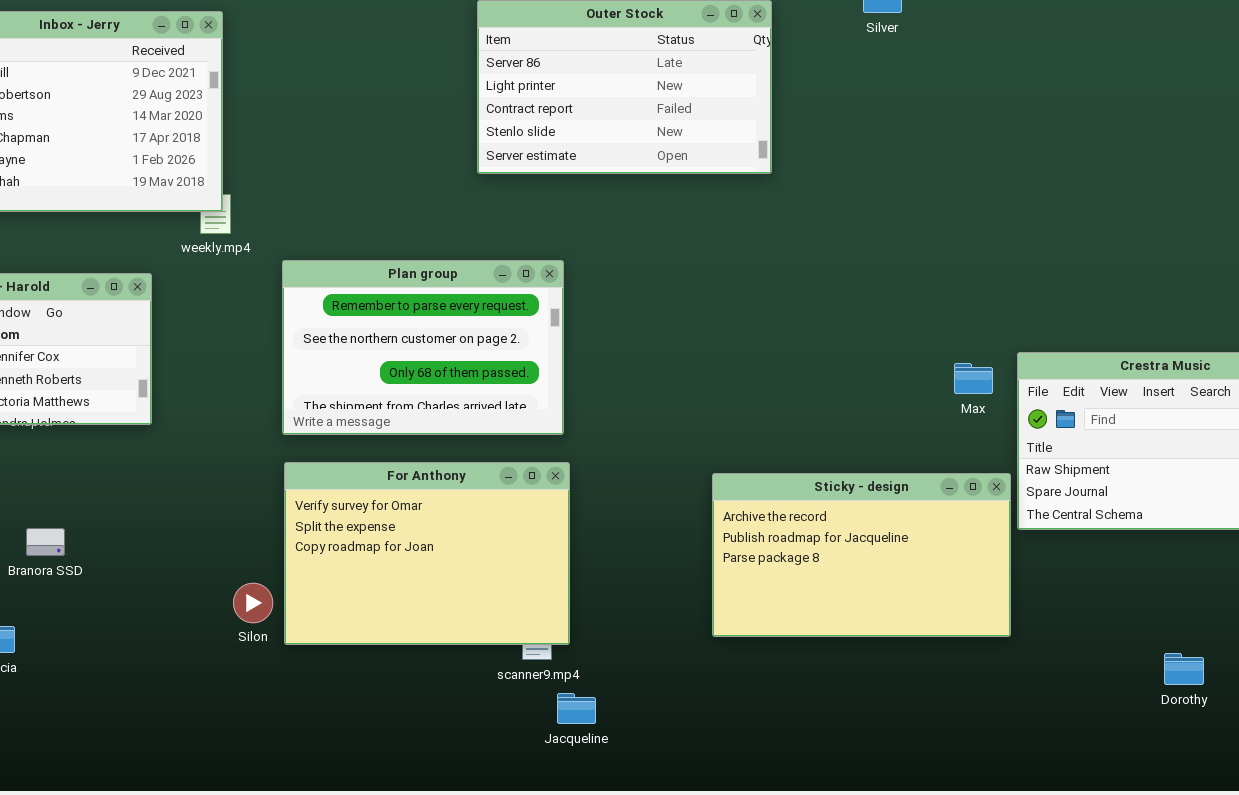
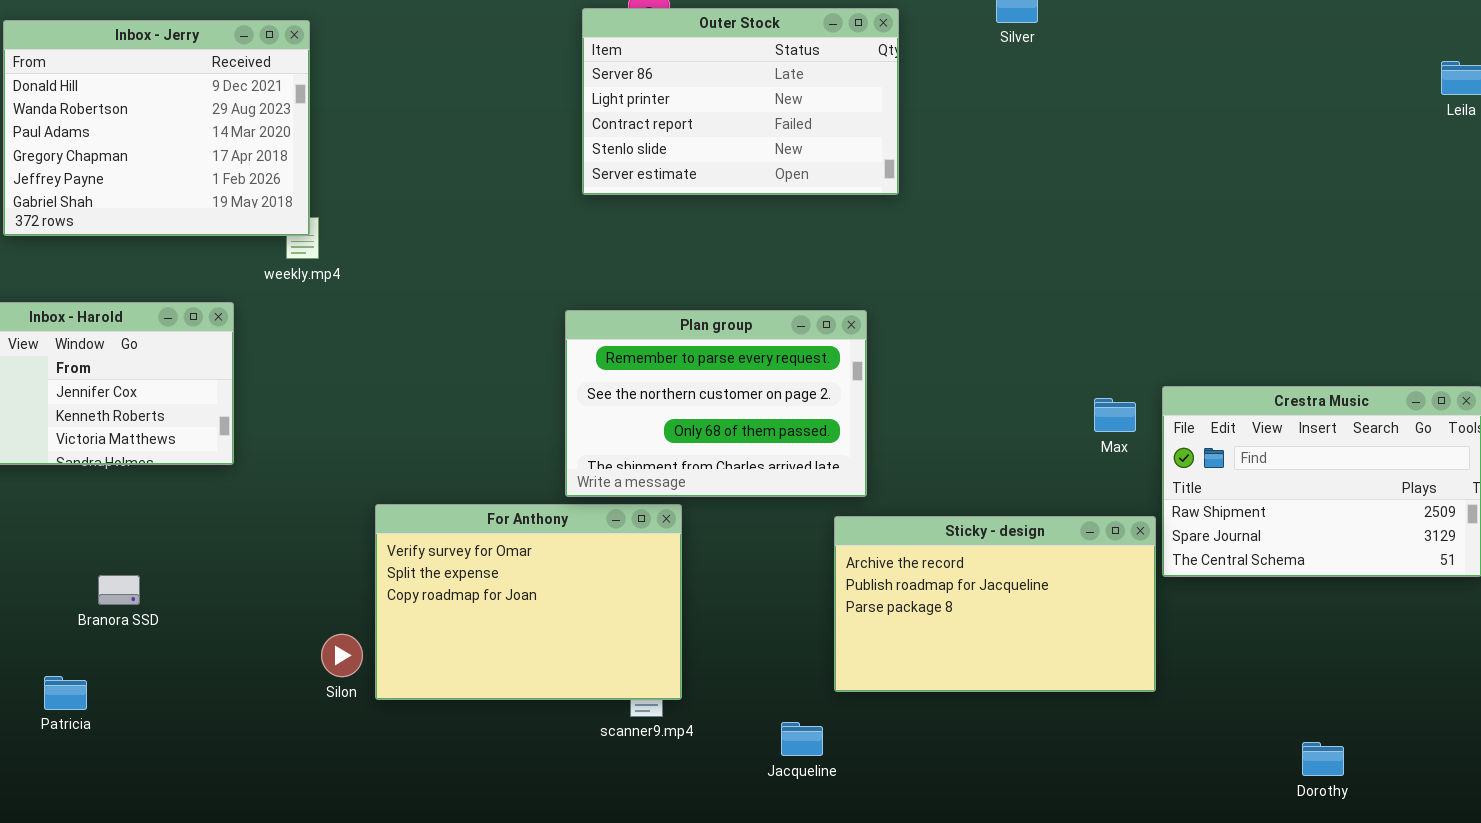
Plan group: [282,260,564,435] -> [565,310,867,497], moved
Dorothy: [1164,653,1204,685] -> [1302,742,1344,776], moved
Jacqueline: [557,693,596,724] -> [781,722,823,756], moved

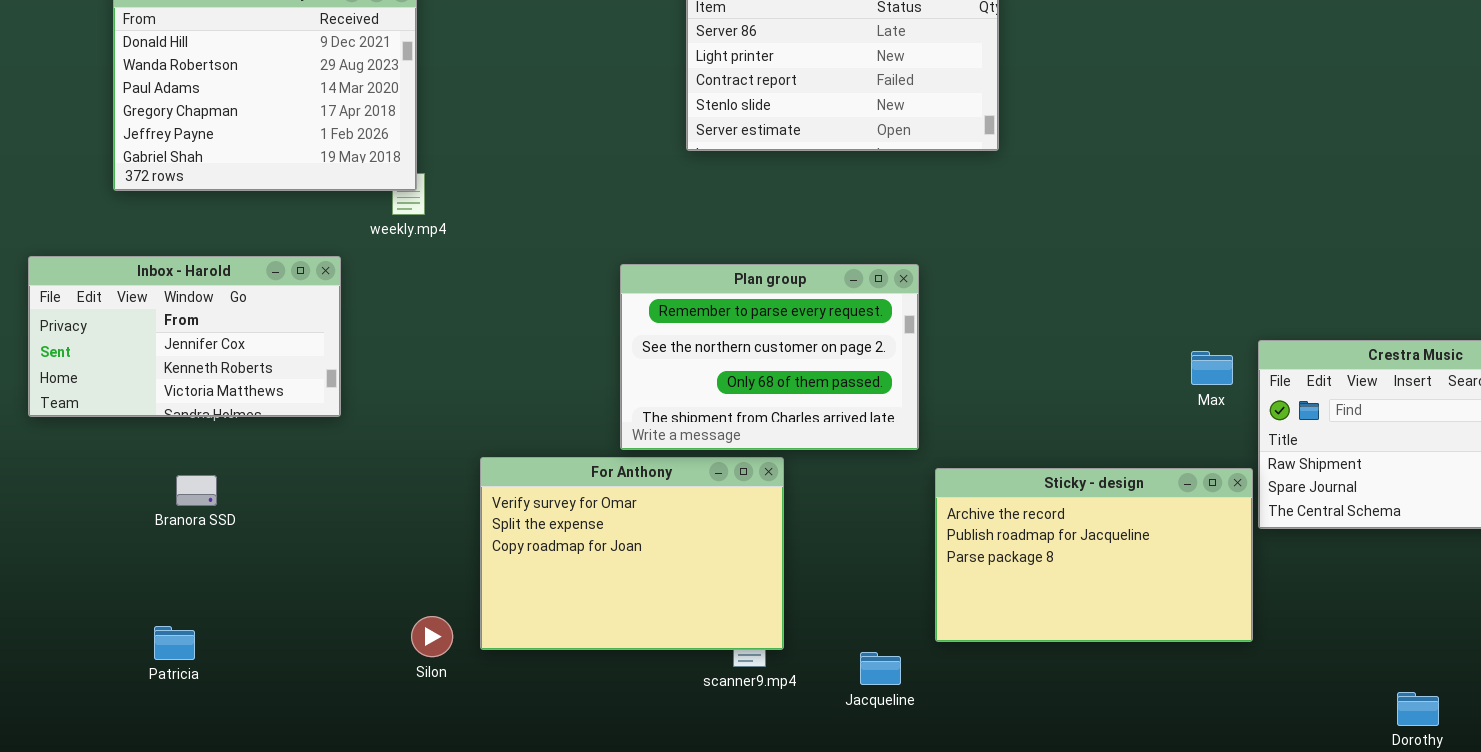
Plan group: [565,310,867,497] -> [620,264,919,450], moved
Branora SSD: [98,575,140,605] -> [176,475,217,506], moved
Silon: [321,634,363,677] -> [411,616,453,657], moved
Jacqueline: [781,722,823,756] -> [860,652,901,685], moved

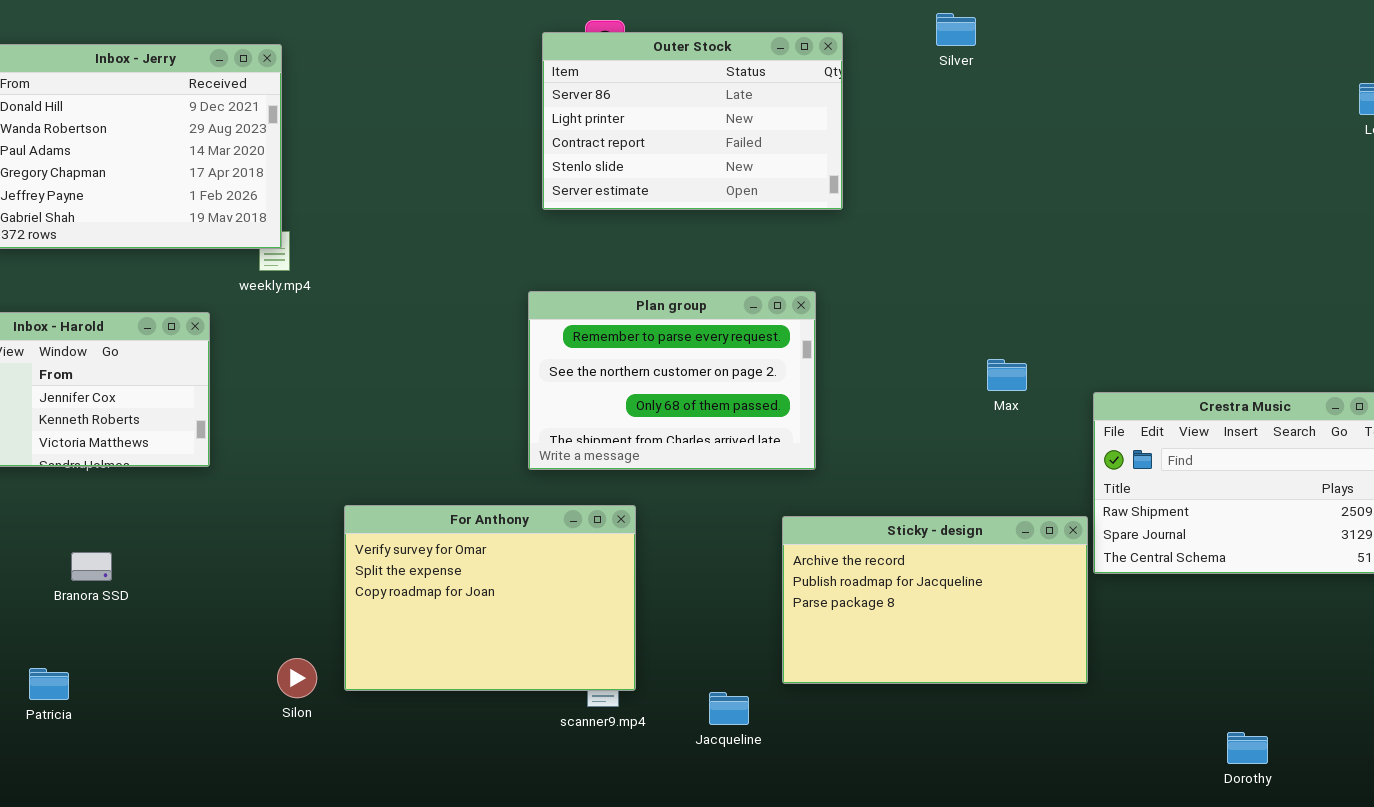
Plan group: [620,264,919,450] -> [528,291,816,470], moved
Max: [1191,351,1233,385] -> [987,359,1027,391], moved
Branora SSD: [176,475,217,506] -> [71,552,112,581], moved

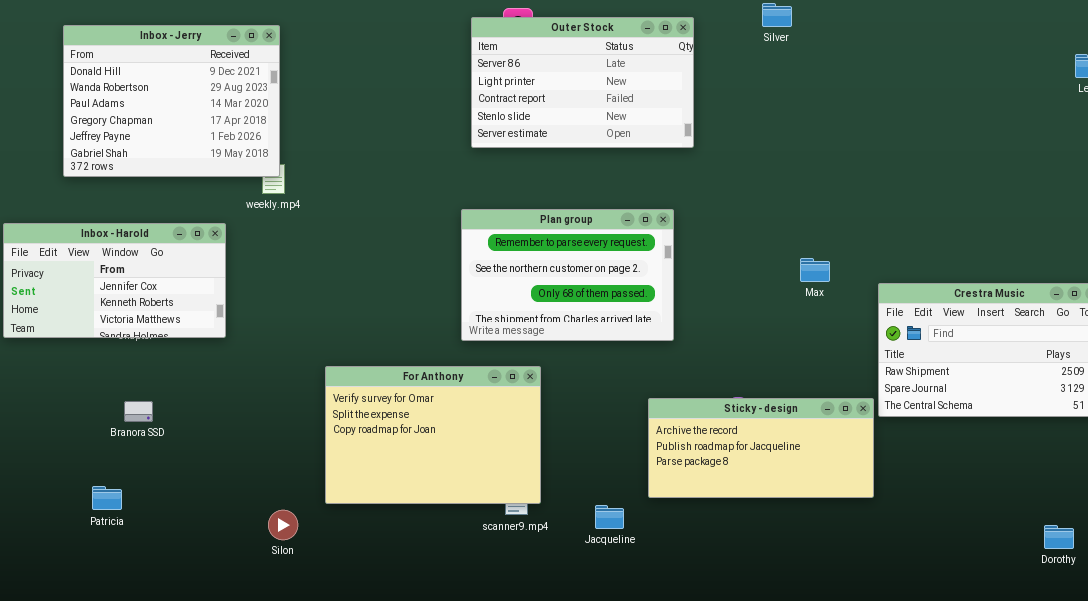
Sticky - design: [782,516,1088,684] -> [648,398,874,498], resized
Silon: [277,658,317,698] -> [268,510,298,540], moved
Dorothy: [1227,732,1268,764] -> [1044,525,1074,549], moved

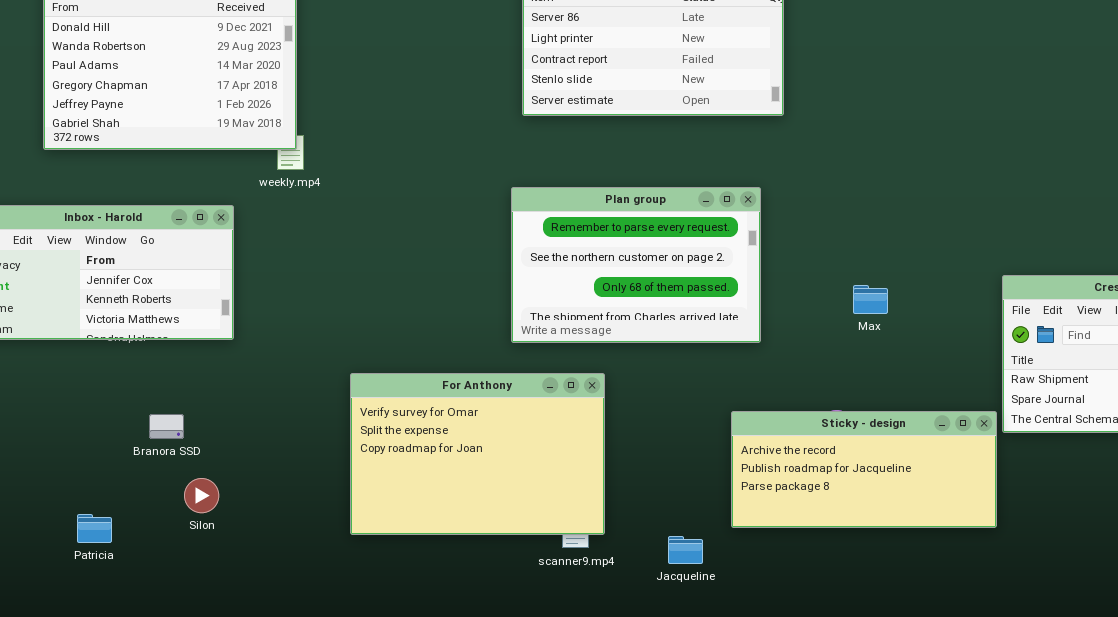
Max: [800,258,830,282] -> [853,285,888,314], moved
Branora SSD: [124,401,153,422] -> [149,414,184,439], moved
Silon: [268,510,298,540] -> [184,478,219,513], moved

